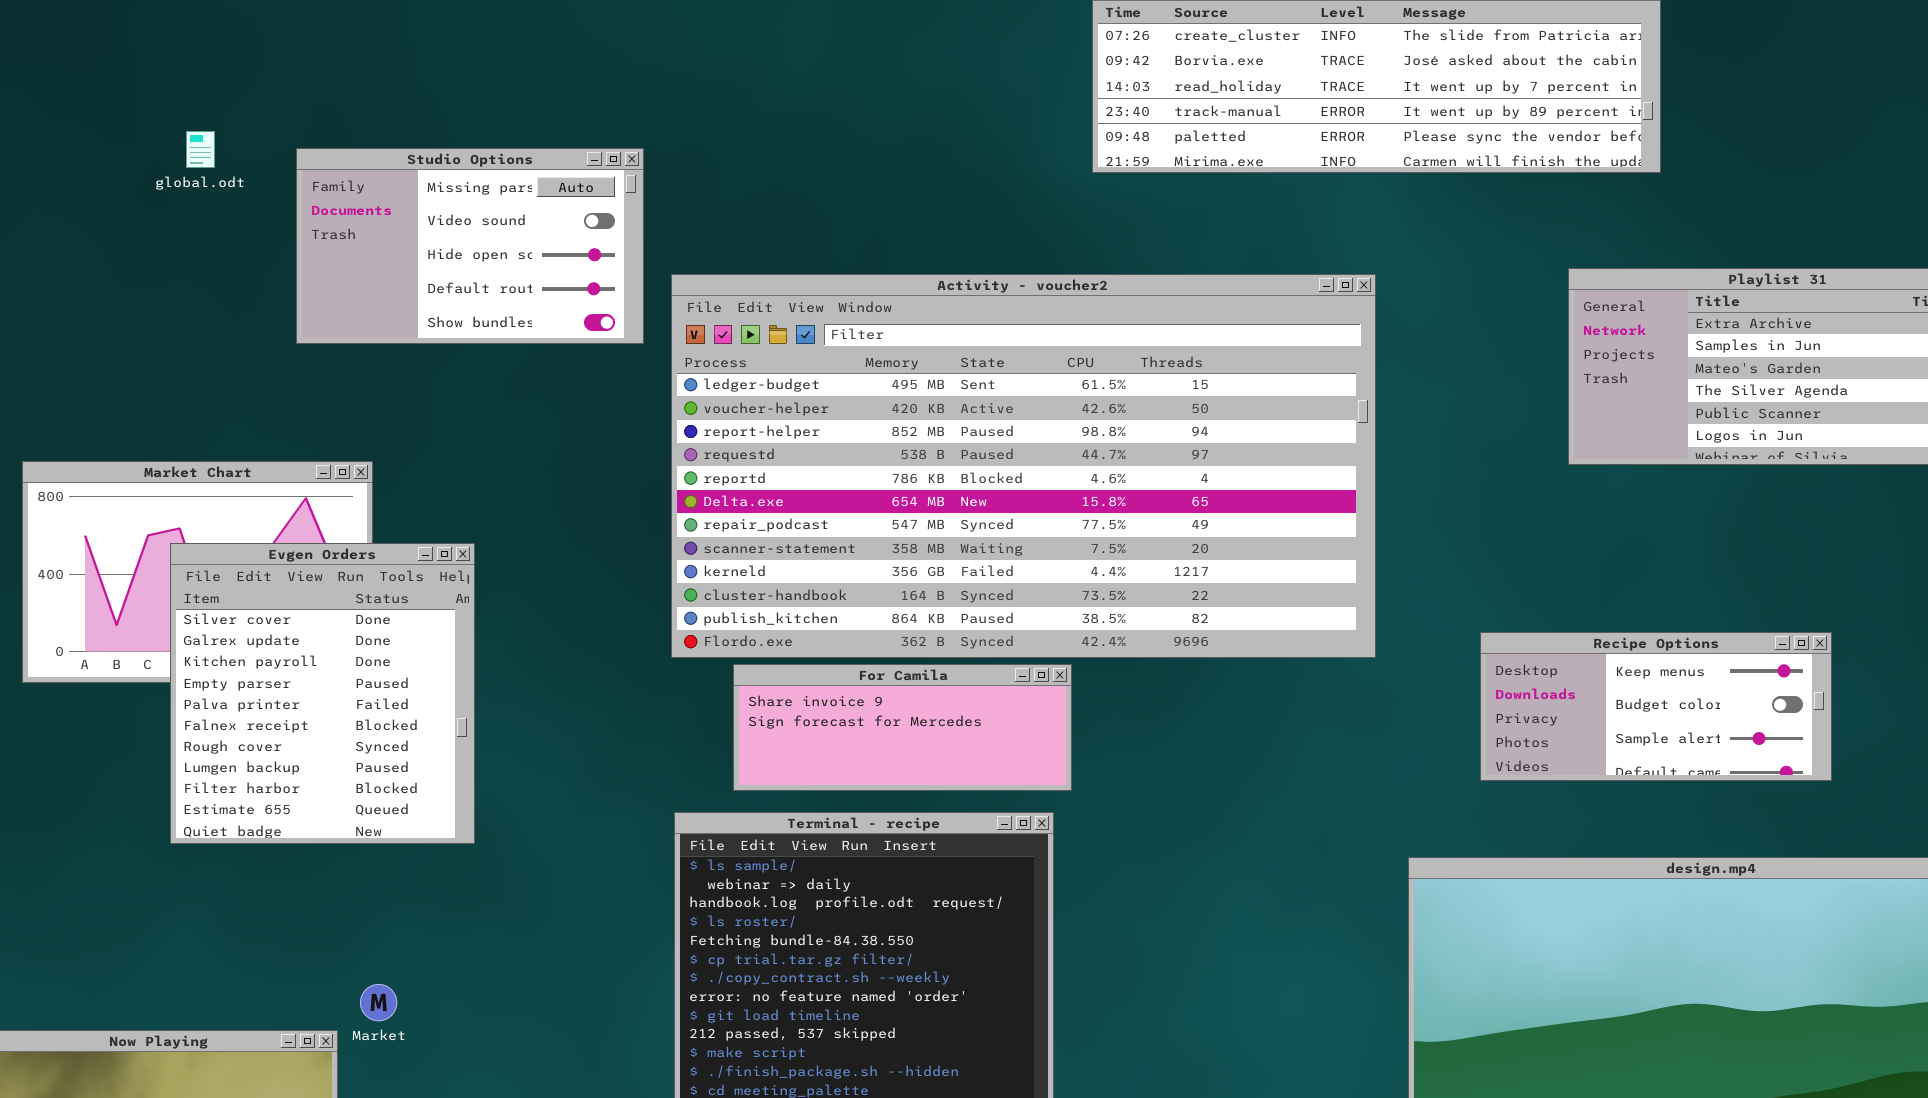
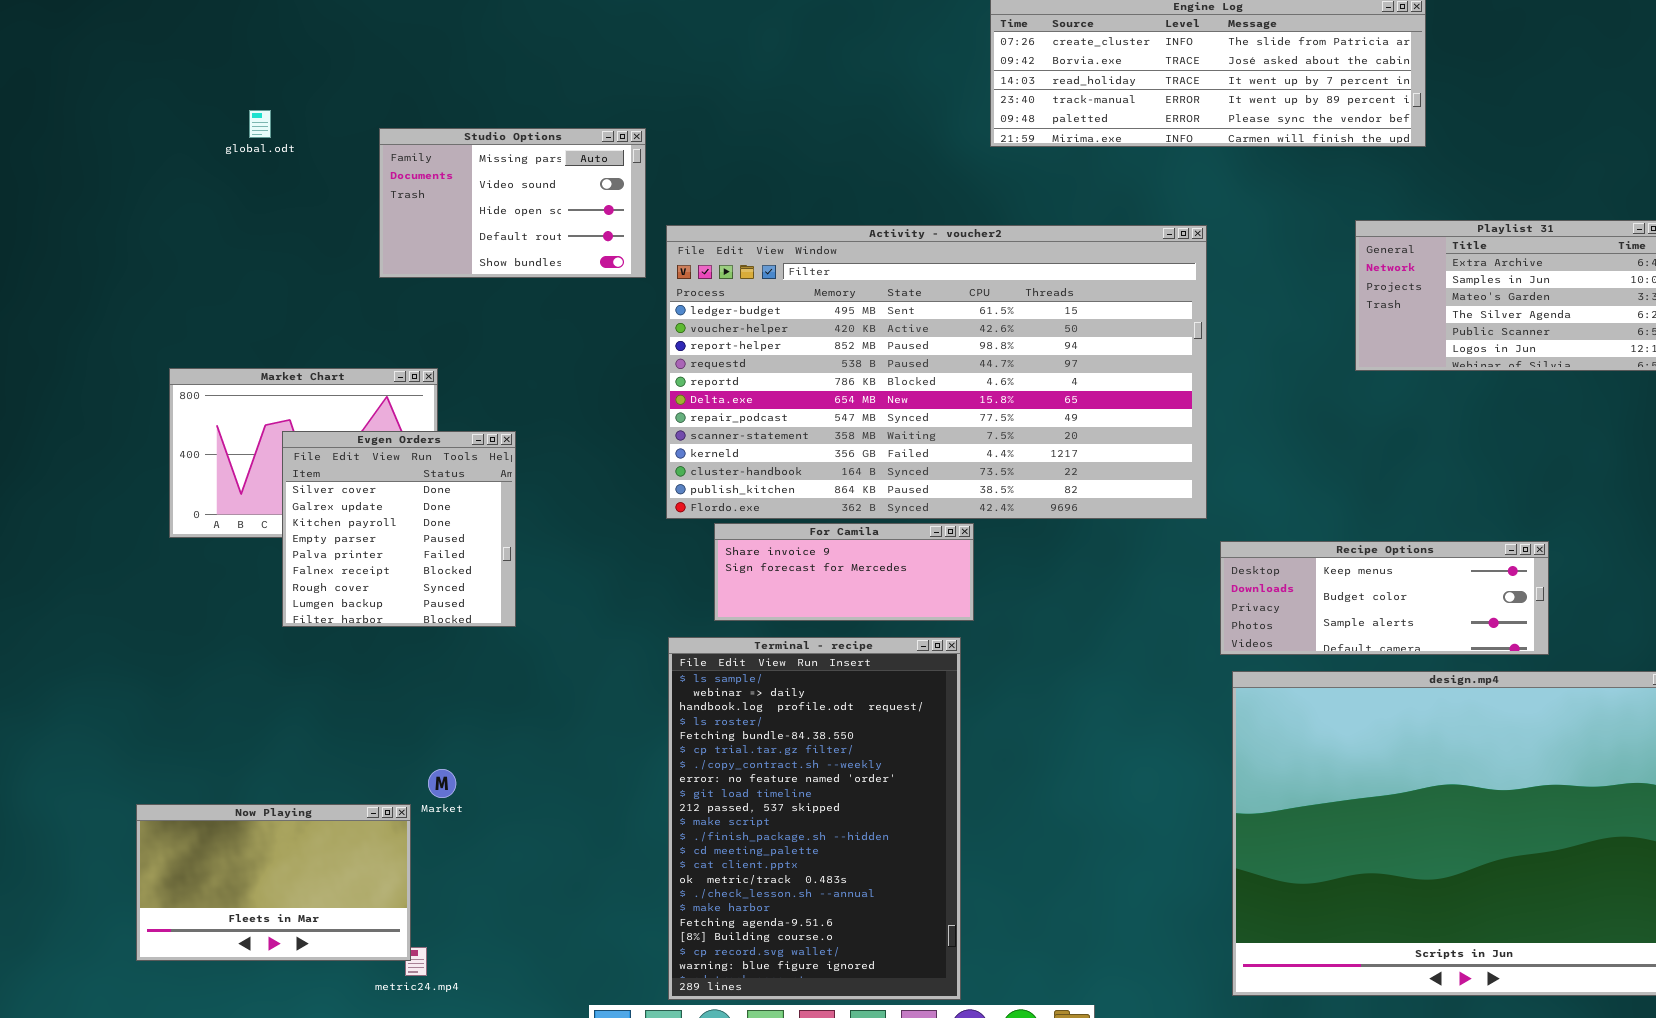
global.odt: [186,131,215,168] -> [249,110,271,138], moved
Evgen Orders: [170,543,475,844] -> [282,431,516,627], resized
Recipe Options: [1480,632,1832,781] -> [1220,541,1549,655], moved, resized

